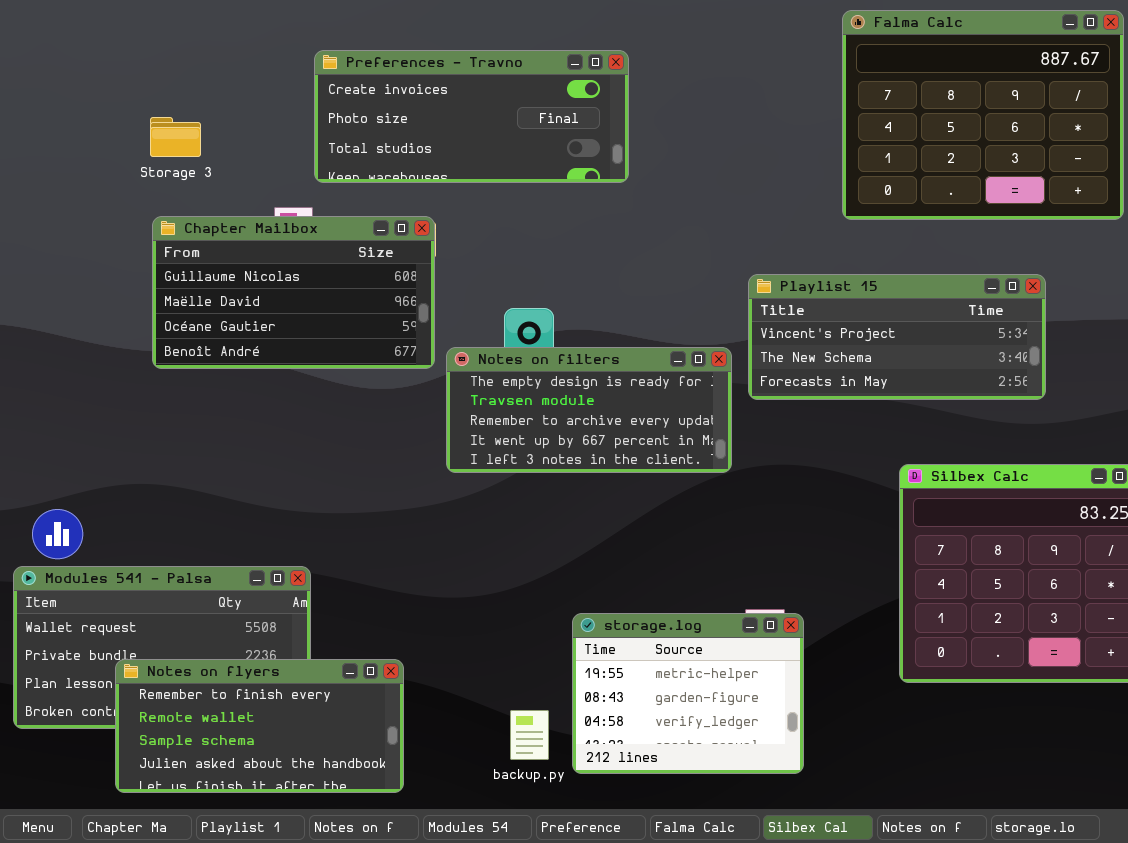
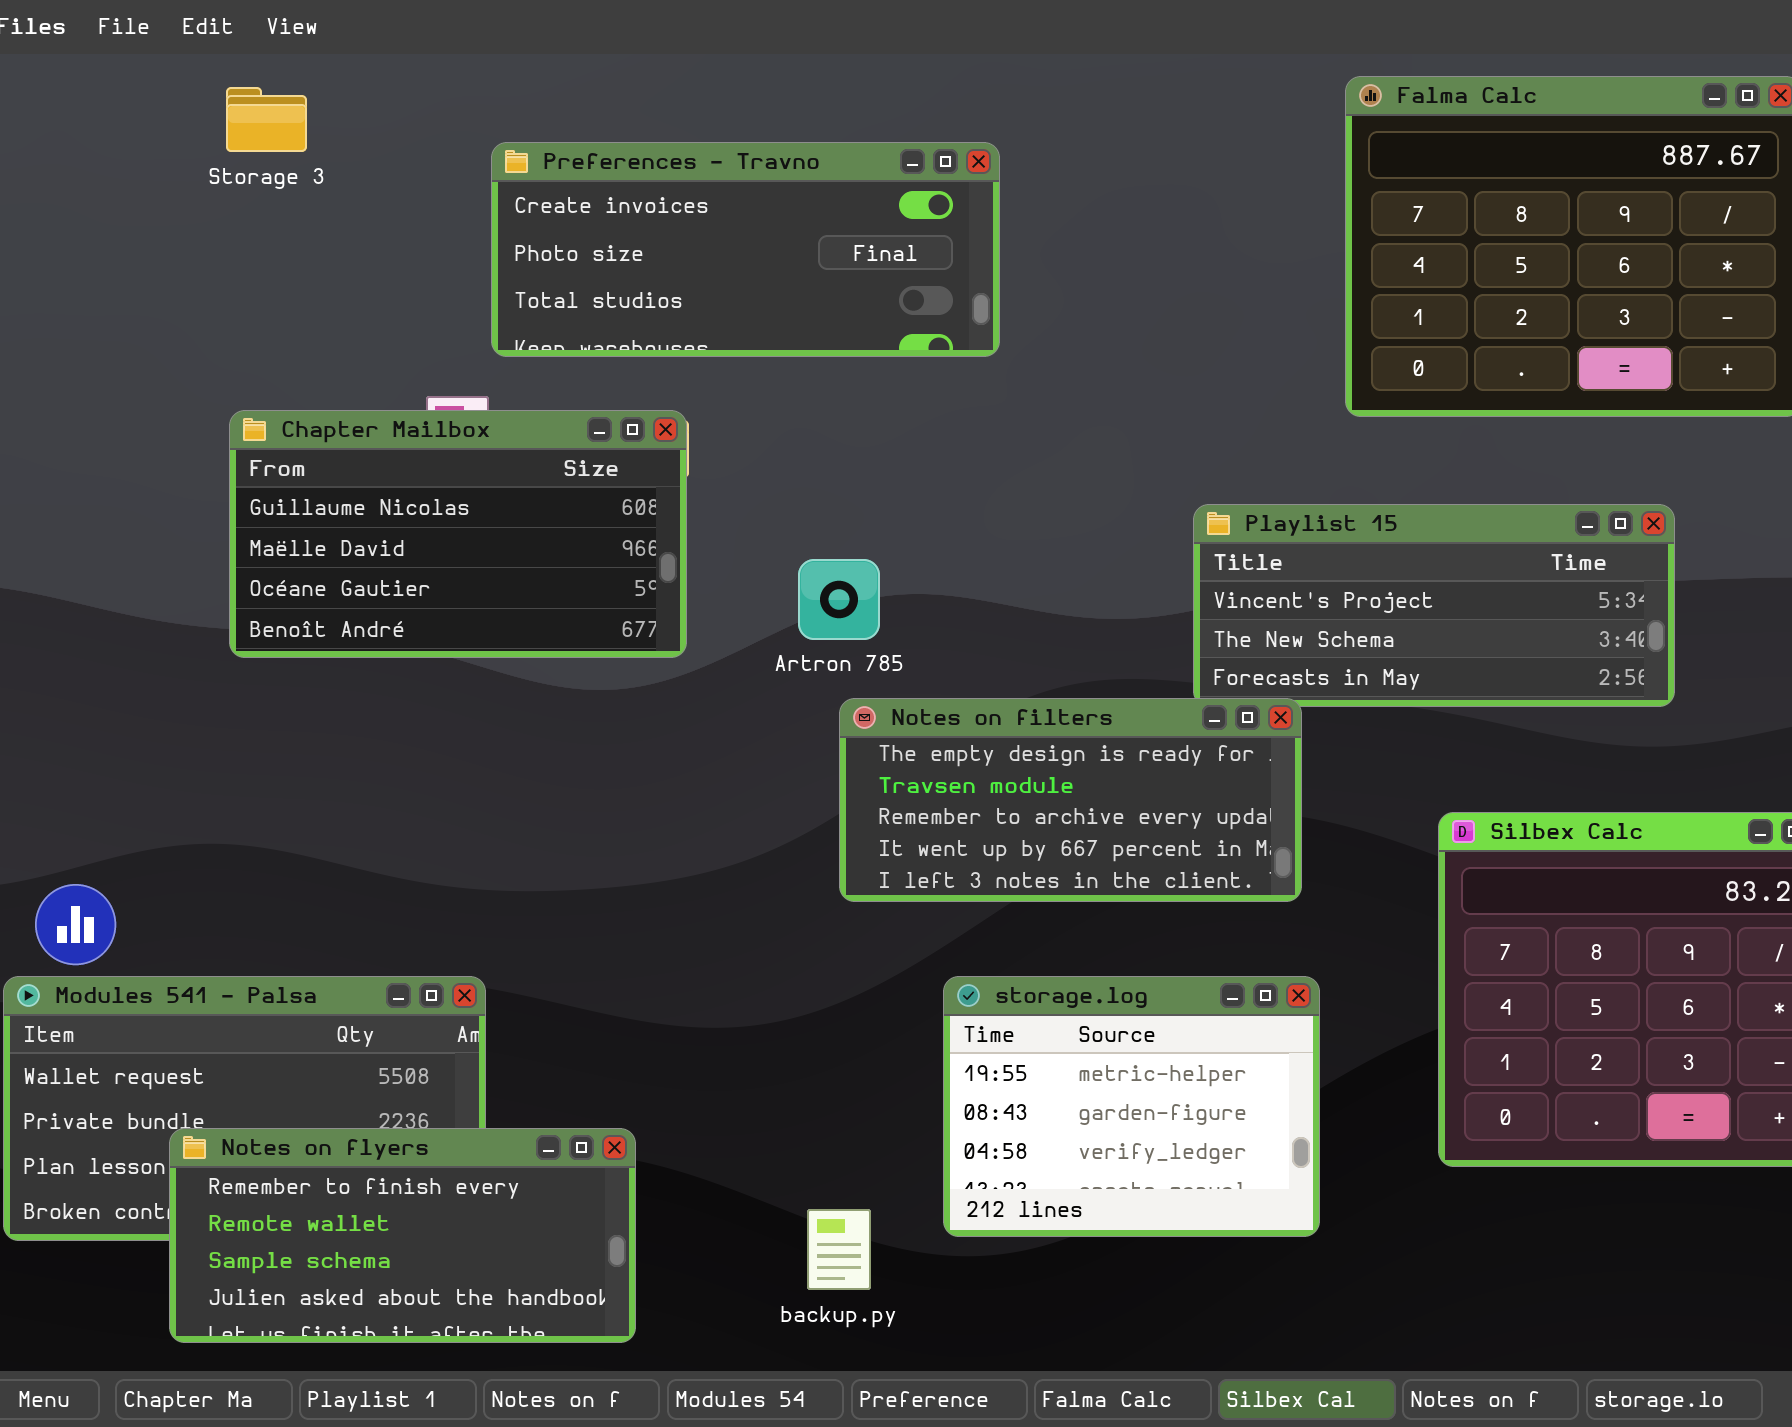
Storage 3: [150,117,201,157] -> [226,87,307,152], moved
Notes on filters: [446,347,732,473] -> [839,698,1302,902], moved
storage.log: [572,613,804,774] -> [943,976,1320,1237], moved

